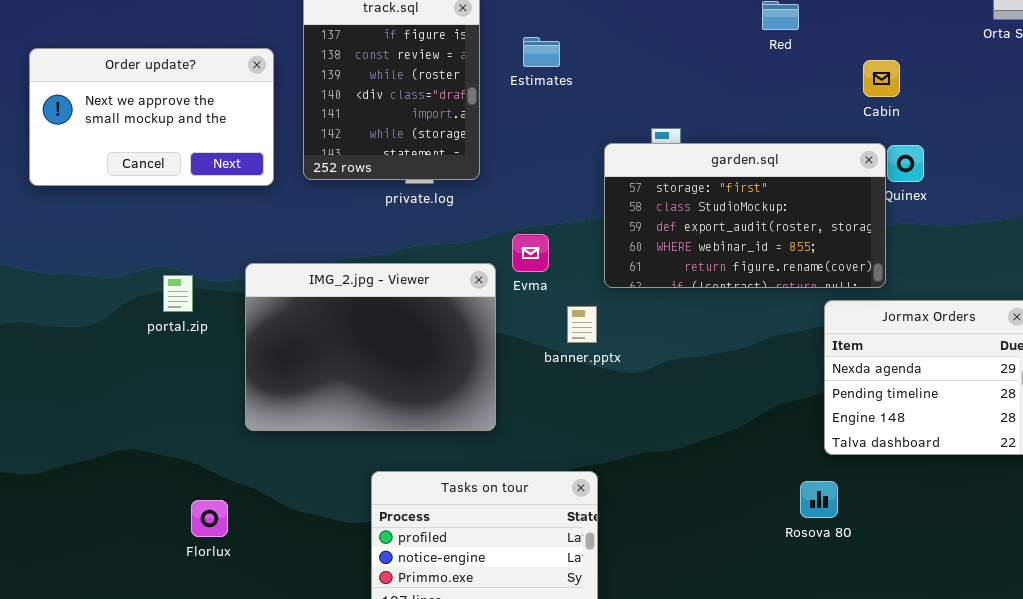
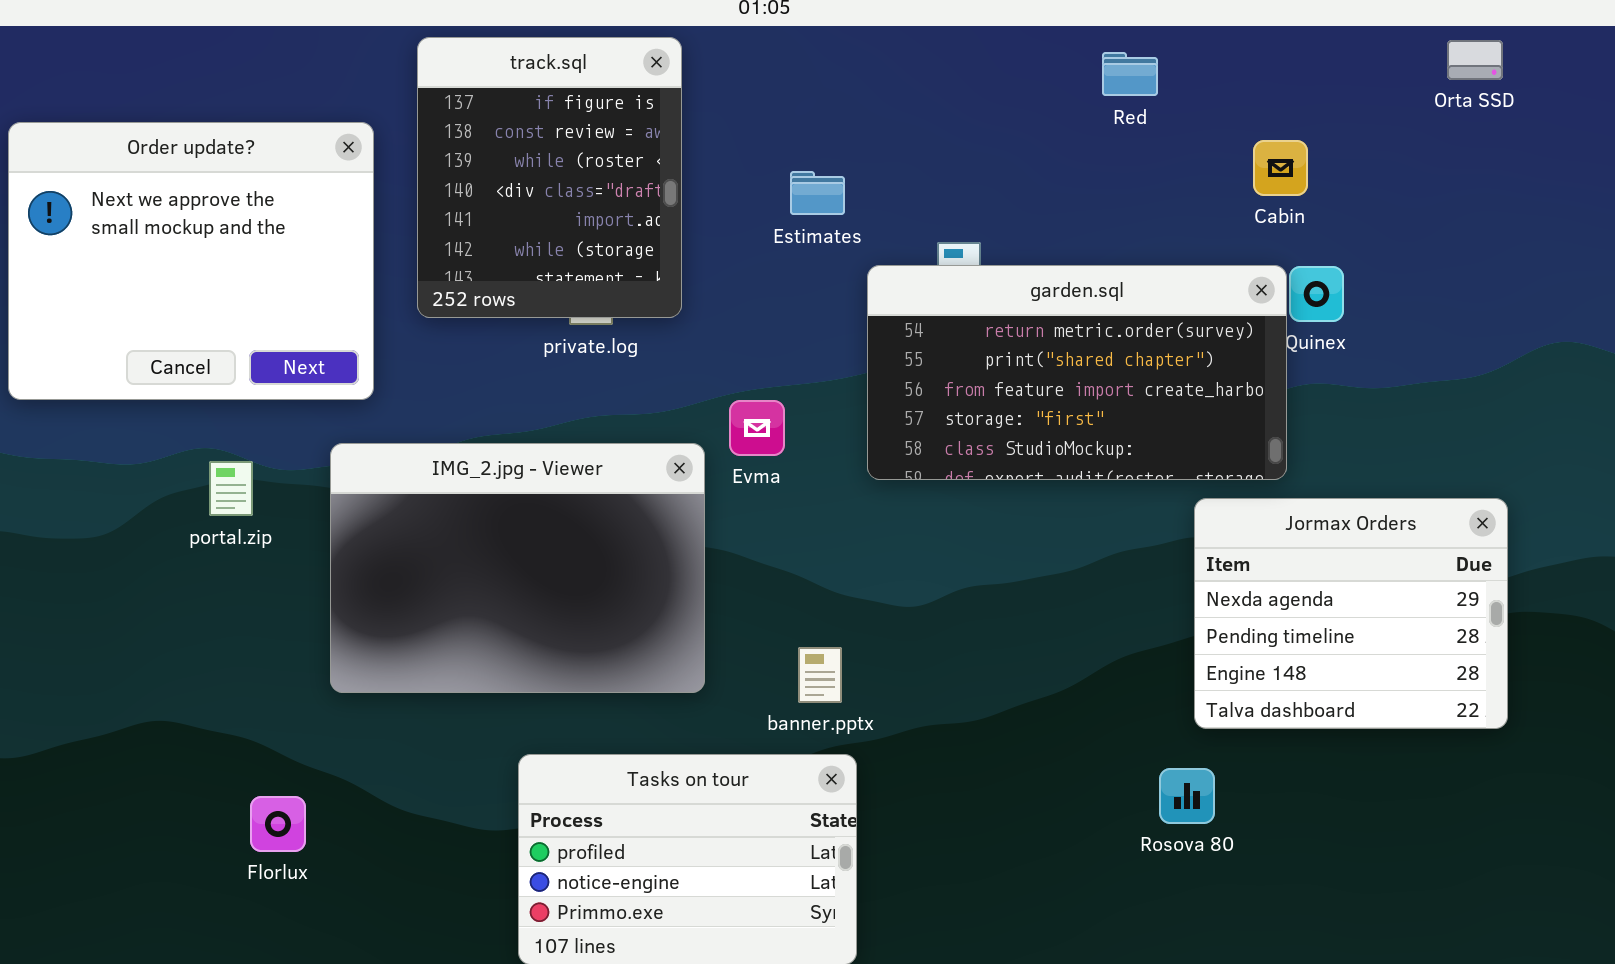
Estimates: [523,37,560,67] -> [790,171,845,215], moved
Order update?: [29,48,274,186] -> [8,122,374,400], resized
garden.sql: [604,143,886,288] -> [867,265,1287,480], scrolled up 3 rows
banner.pptx: [567,306,597,343] -> [798,647,842,703], moved

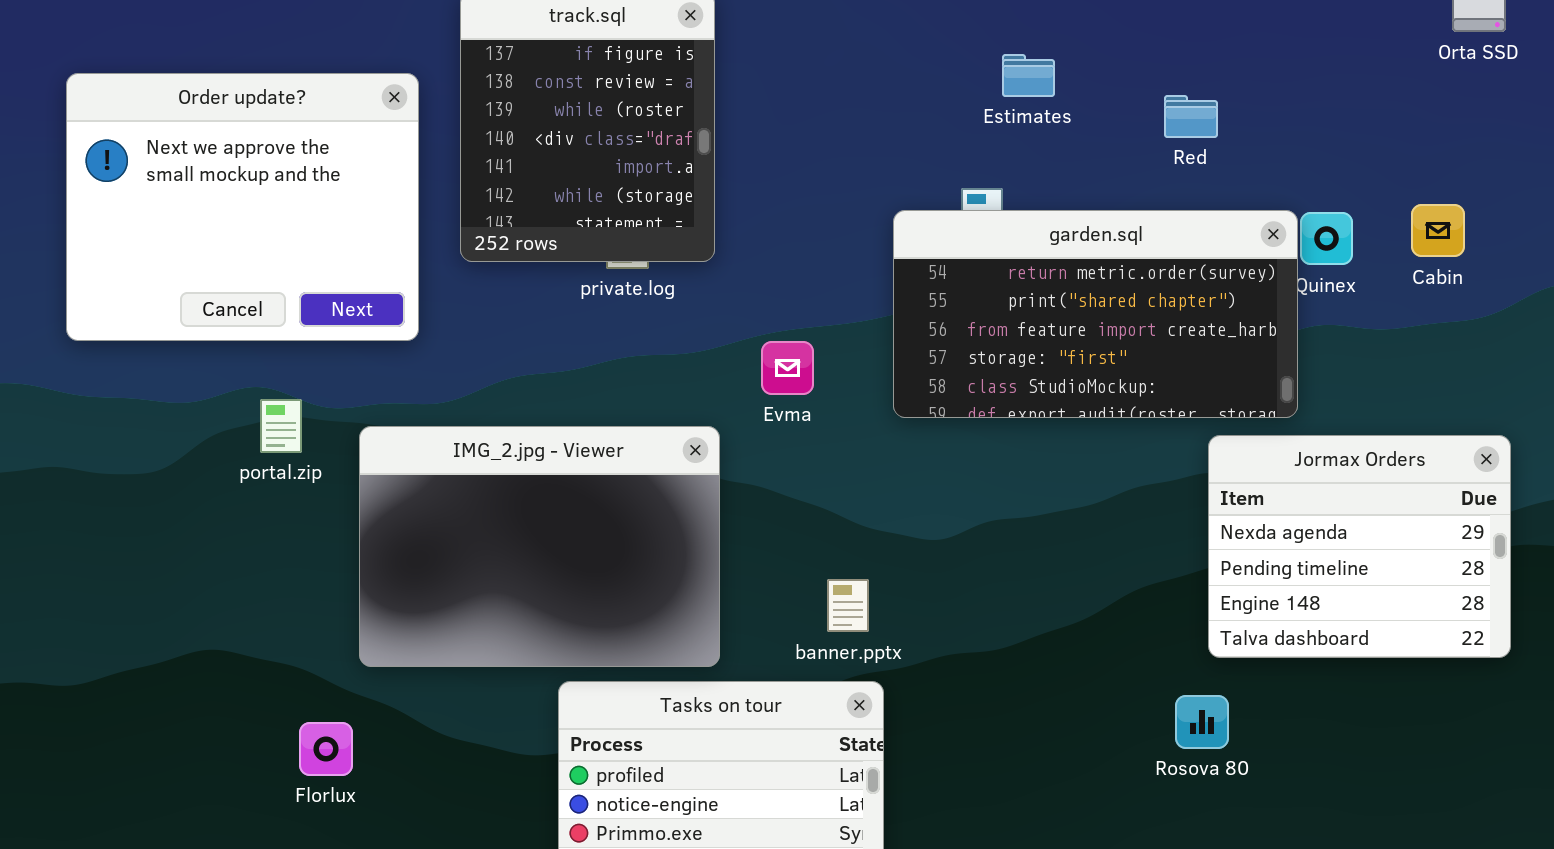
Red: [1102,52,1158,96] -> [1164,95,1218,138], moved
Cabin: [1253,140,1308,196] -> [1411,204,1465,257], moved
Estimates: [790,171,845,215] -> [1002,54,1055,97], moved
IMG_2.jpg - Viewer: [330,443,705,693] -> [359,426,720,667], moved

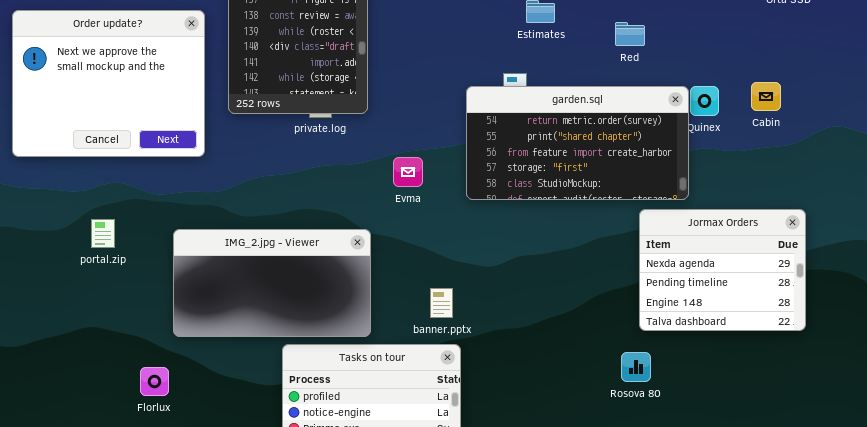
portal.zip: [260,399,302,453] -> [91,219,115,248], moved
IMG_2.jpg - Viewer: [359,426,720,667] -> [173,229,371,337], resized

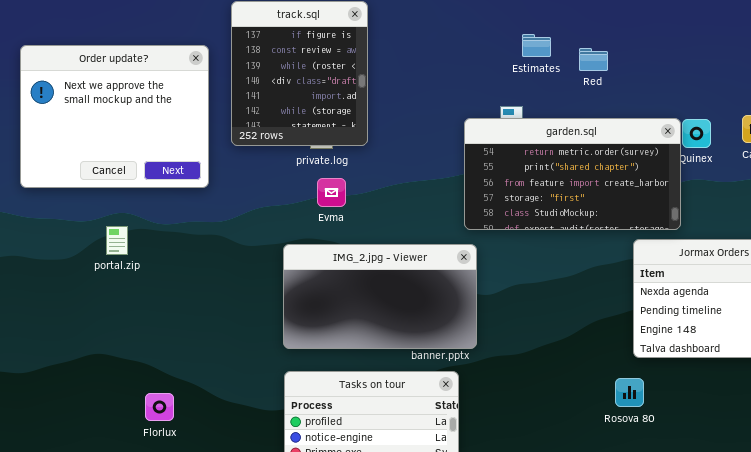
Red: [615,22,645,46] -> [579,48,608,71], moved
Evma: [393,157,423,187] -> [317,178,346,207], moved
portal.zip: [91,219,115,248] -> [106,226,128,255], moved
IMG_2.jpg - Viewer: [173,229,371,337] -> [283,244,477,349], moved

